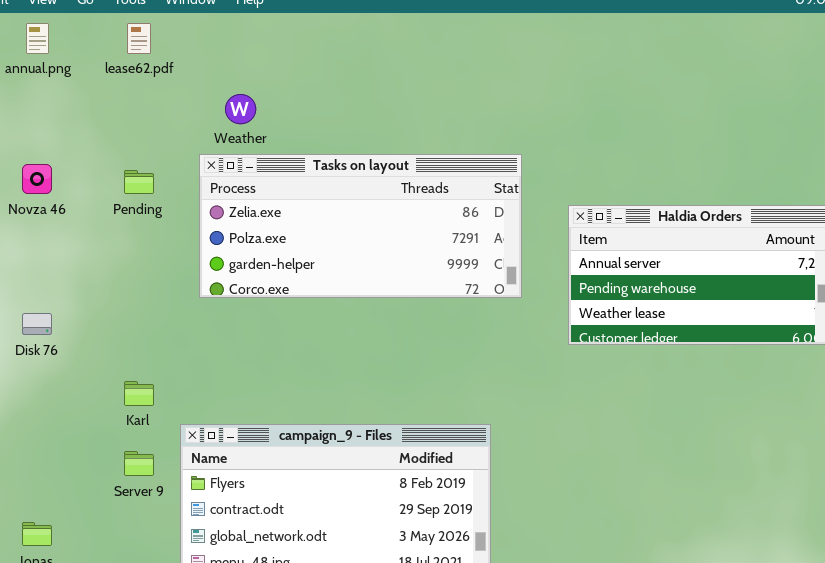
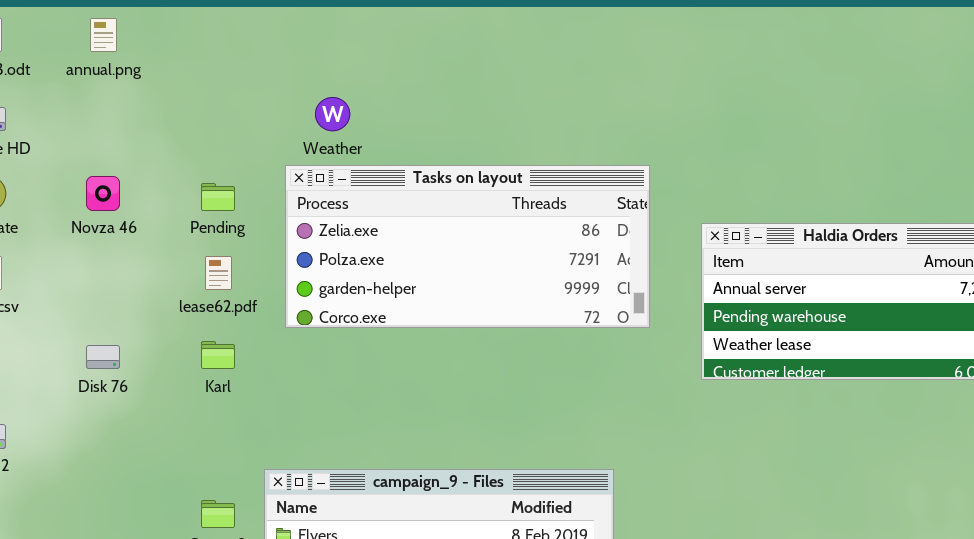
lease62.pdf: [127,23,151,54] -> [205,256,232,290], moved
Karl: [124,381,154,406] -> [201,341,235,369], moved

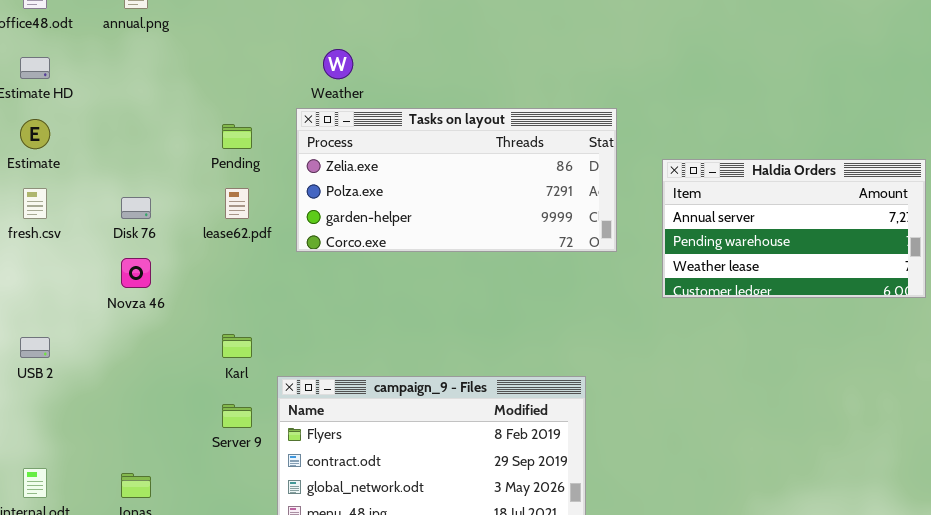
Novza 46: [86,176,120,211] -> [121,258,151,288], moved
Karl: [201,341,235,369] -> [222,334,252,358], moved
Disk 76: [86,345,120,369] -> [121,197,151,219], moved

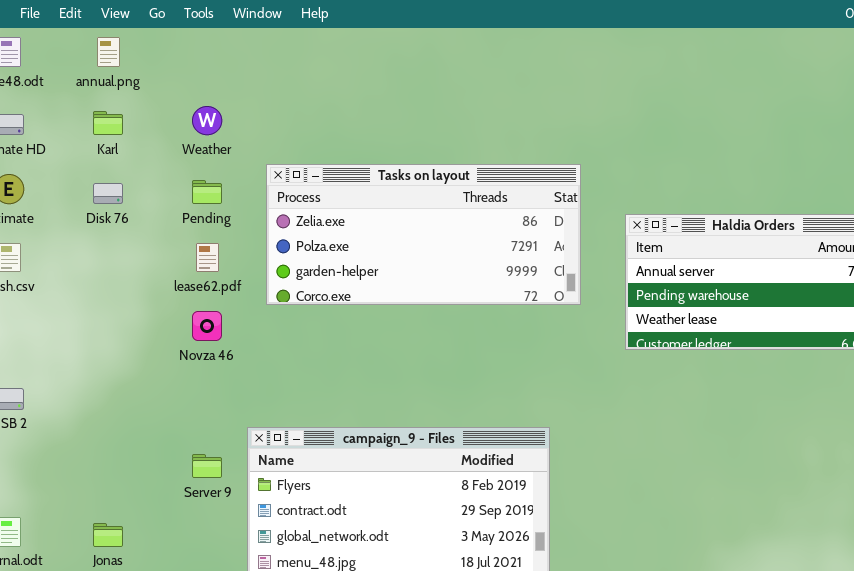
Weather: [323,49,353,79] -> [192,106,222,135], moved
Disk 76: [121,197,151,219] -> [93,183,123,204], moved
Novza 46: [121,258,151,288] -> [192,311,222,341], moved
Karl: [222,334,252,358] -> [93,111,123,135], moved

